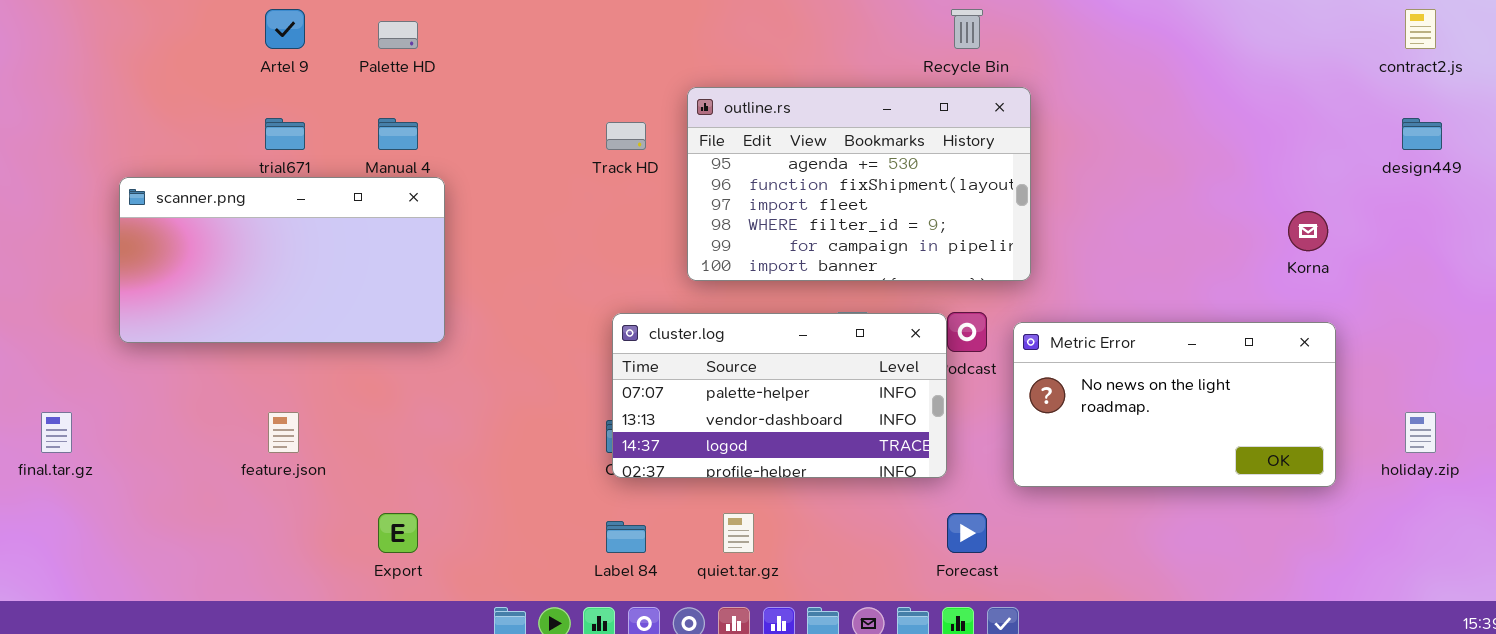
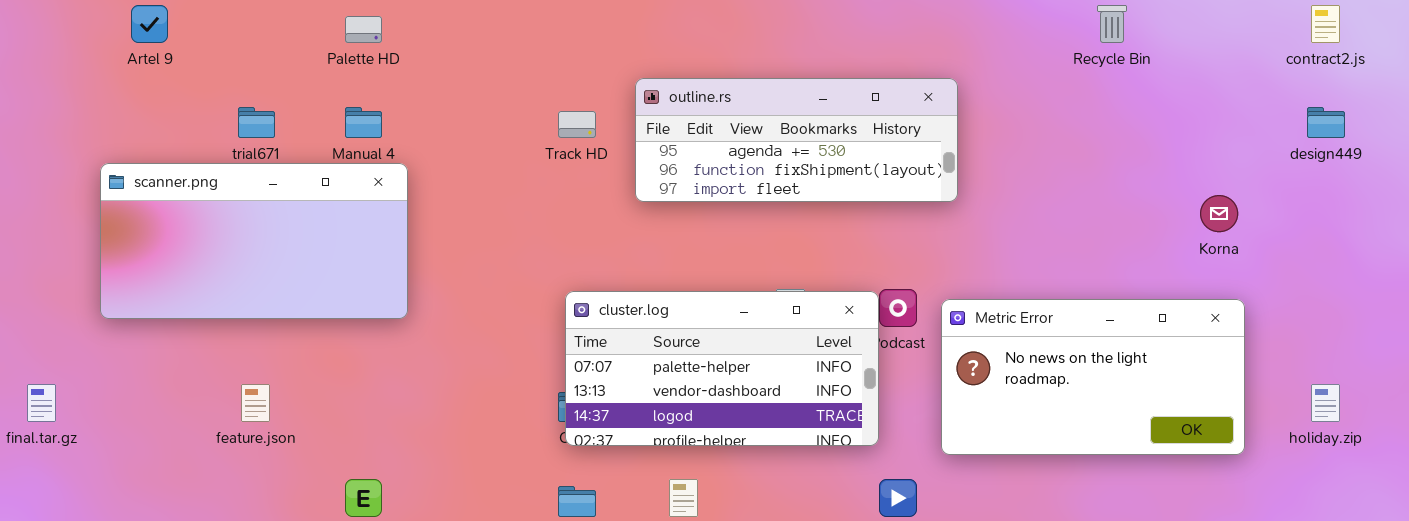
Artel 9: [265,9,305,49] -> [131,5,168,43], moved
Recycle Bin: [951,9,983,49] -> [1097,5,1127,43], moved
outline.rs: [687,87,1031,281] -> [635,78,958,202], resized

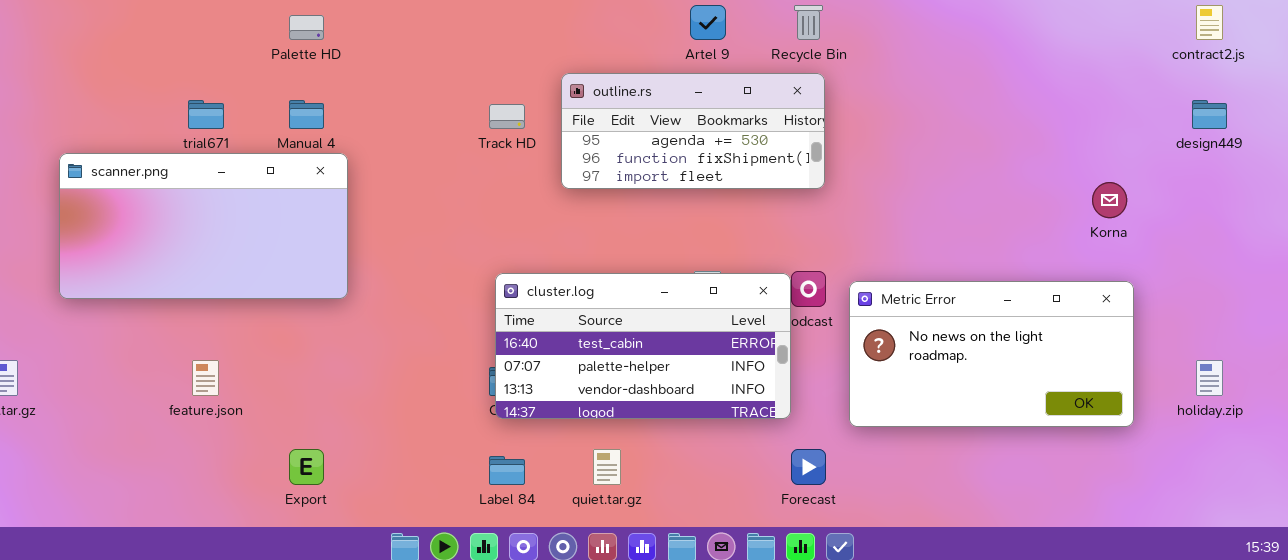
Artel 9: [131,5,168,43] -> [690,5,726,40], moved
Recycle Bin: [1097,5,1127,43] -> [794,5,823,40], moved
outline.rs: [635,78,958,202] -> [561,73,825,189], resized
cluster.log: [565,291,879,446] -> [495,273,791,419], scrolled up 1 row

